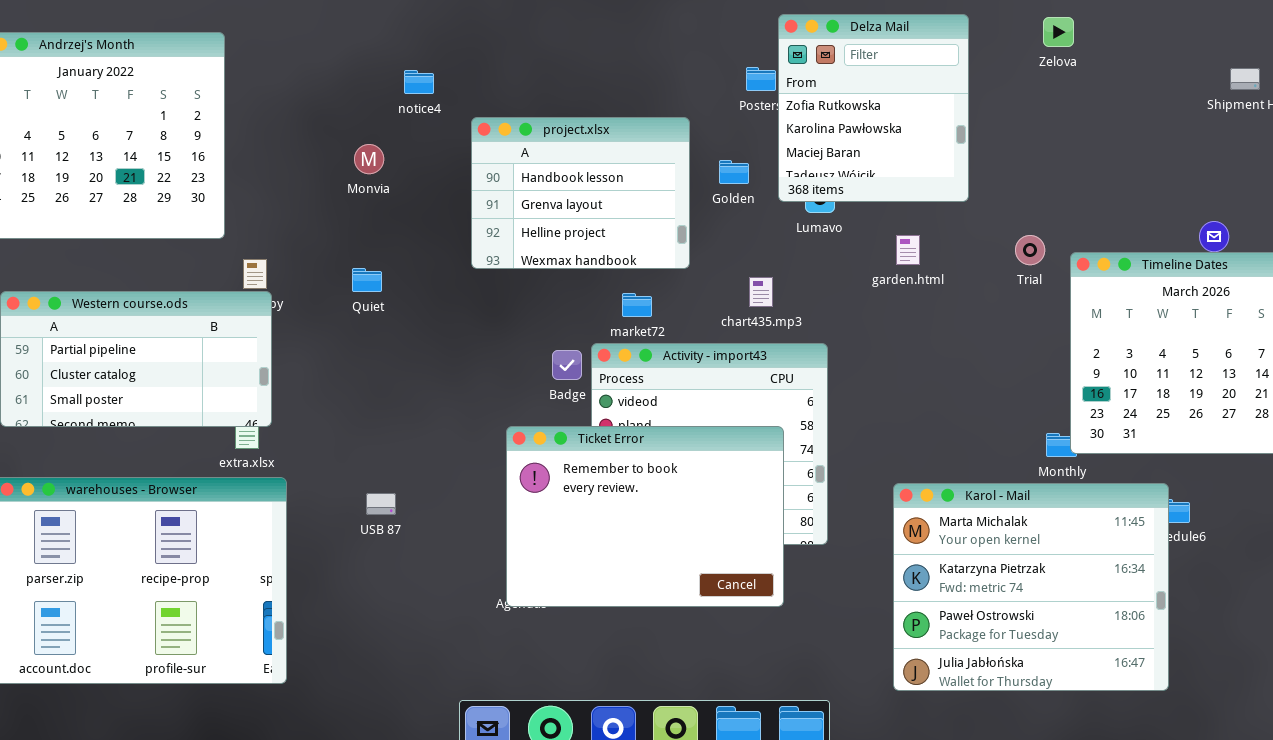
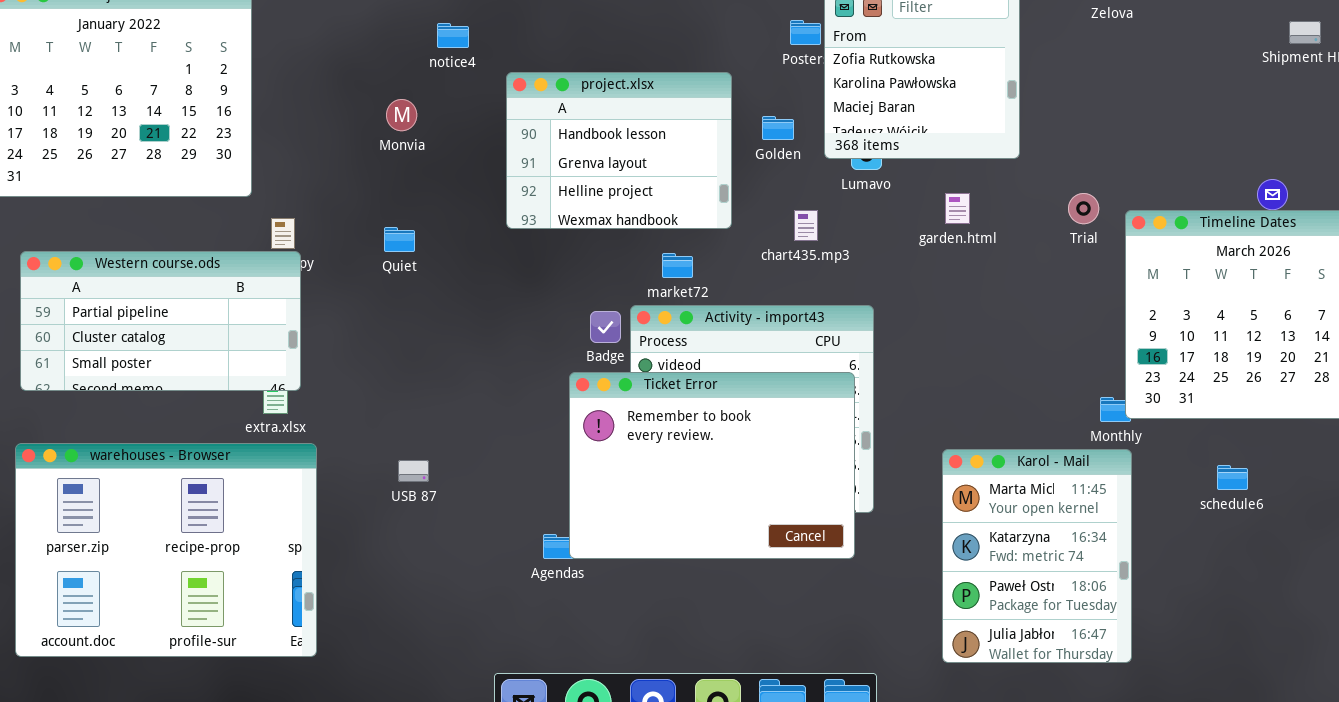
chart435.mp3: [749,277,773,307] -> [794,210,818,241], moved
Ticket Error: [506,426,784,607] -> [569,372,855,559], moved
Karol - Mail: [893,483,1169,691] -> [942,449,1132,663], resized

